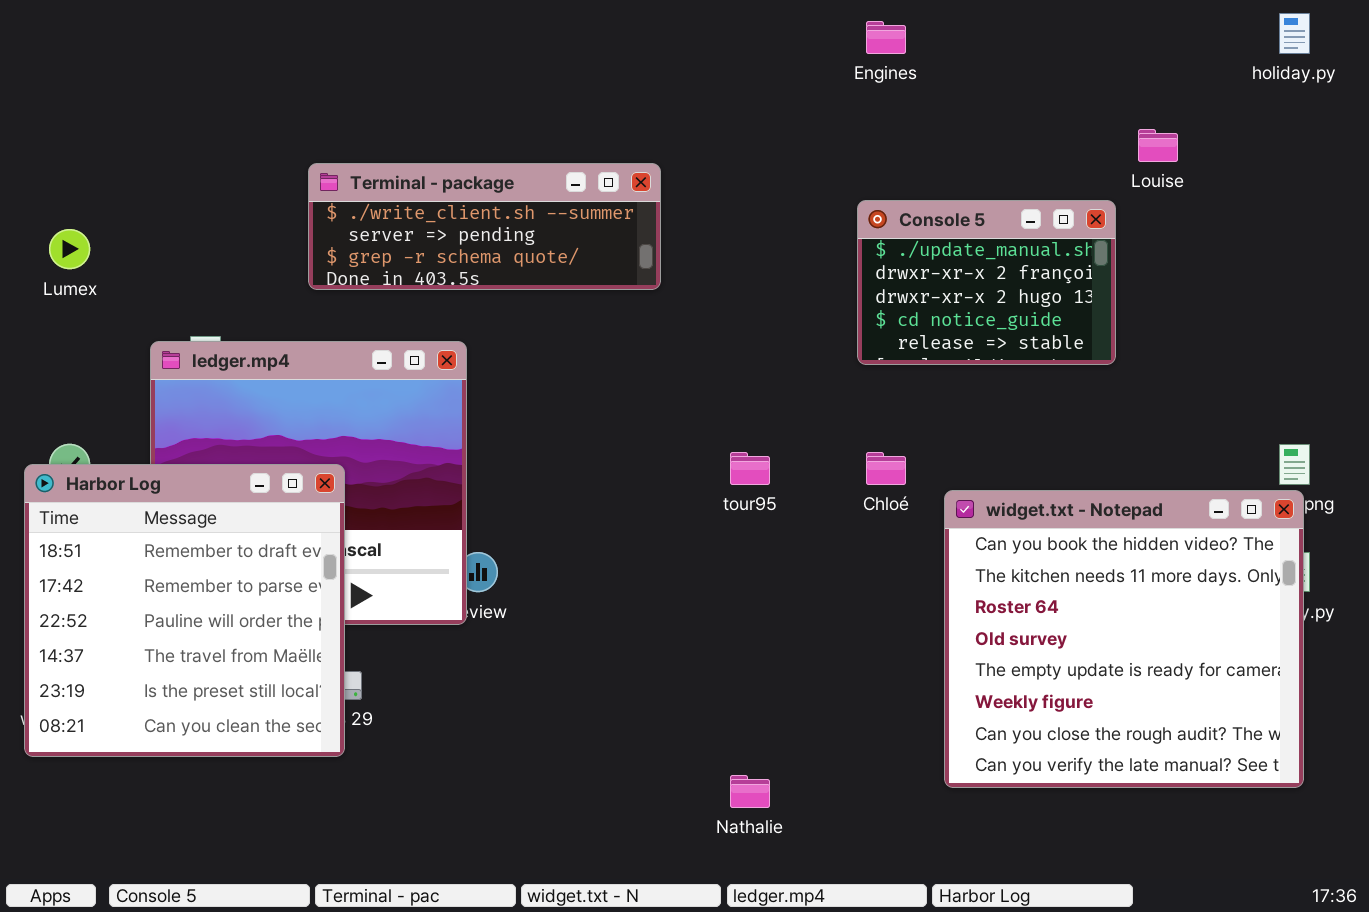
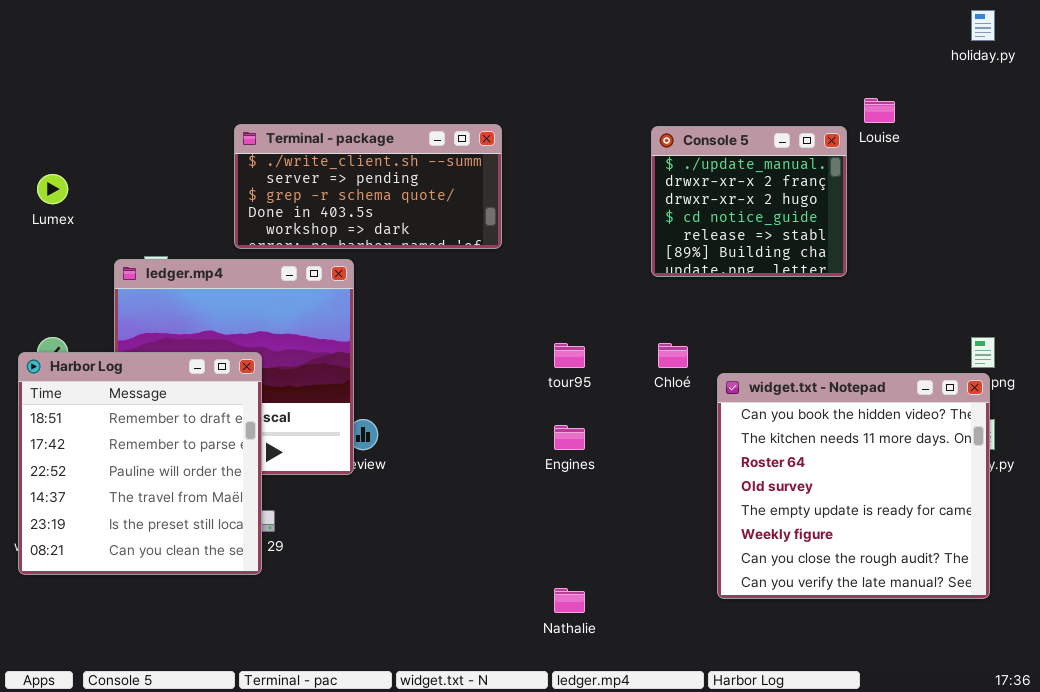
Engines: [866,21,906,54] -> [554,425,585,450], moved
Terminal - package: [308,163,661,290] -> [234,124,502,249], resized
Console 5: [857,200,1116,365] -> [651,126,847,277], resized

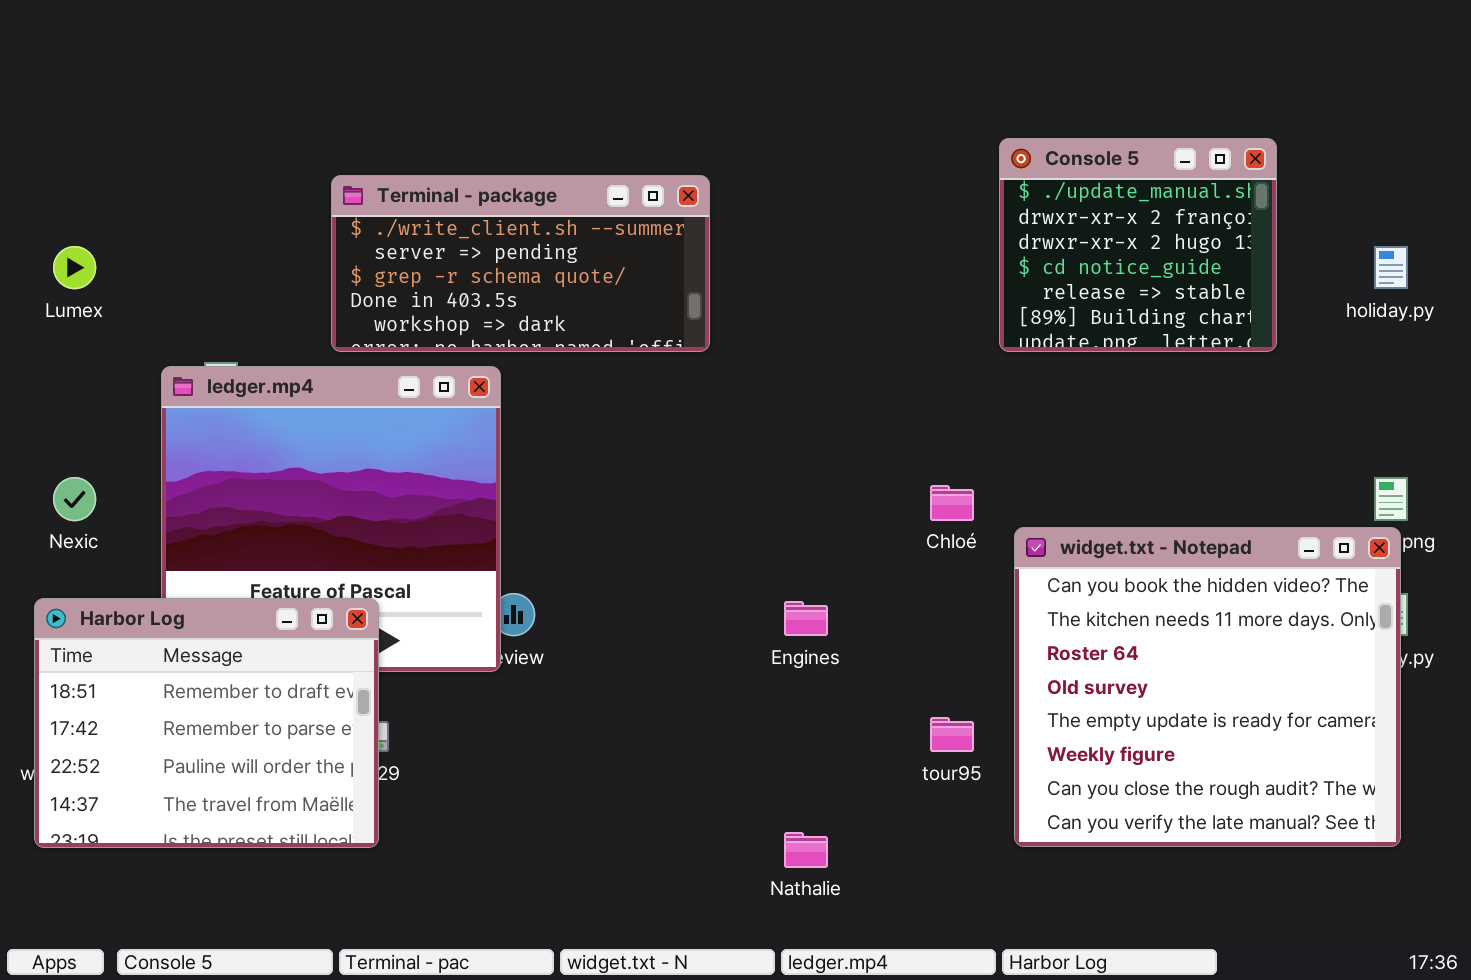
holiday.py: [971,10,995,41] -> [1374,246,1408,289], moved
Console 5: [651,126,847,277] -> [999,138,1277,352], moved
tour95: [554,343,585,368] -> [930,717,974,752], moved
Harbor Log: [18,352,262,575] -> [34,598,379,848], moved, resized

